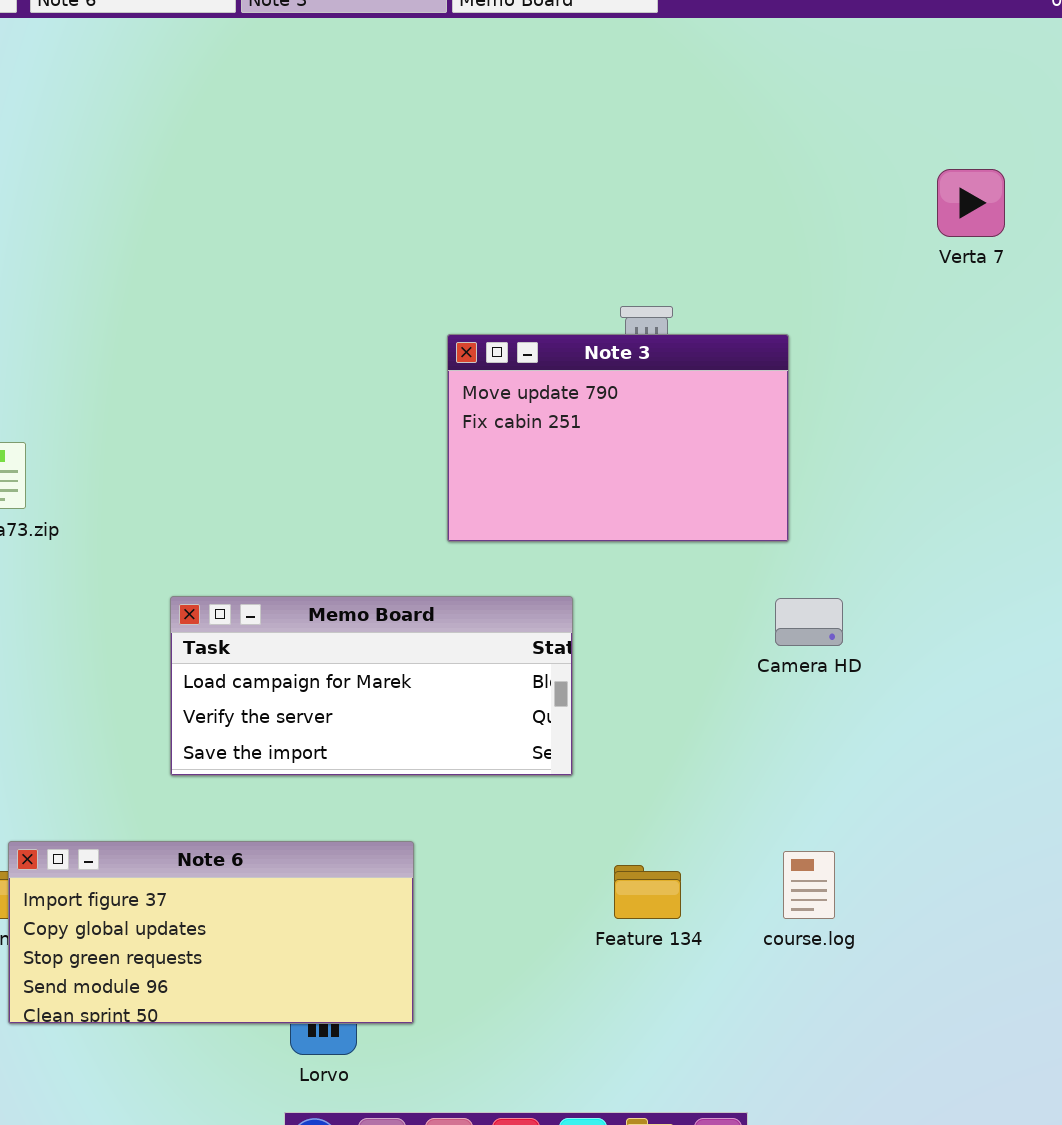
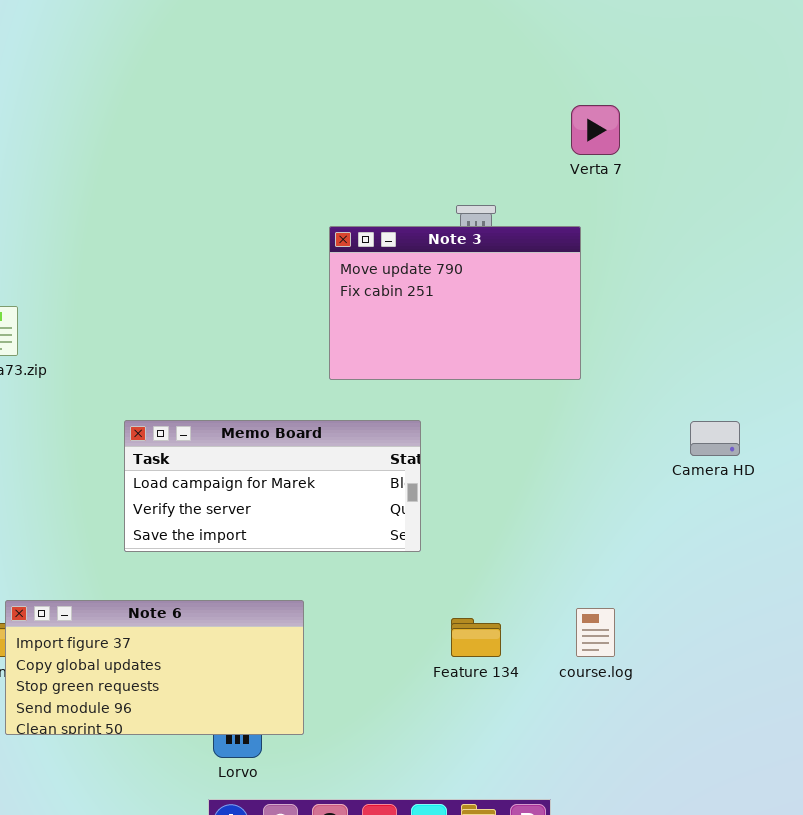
Verta 7: [937,169,1005,237] -> [571,105,620,155], moved
Camera HD: [775,598,843,646] -> [690,421,740,456], moved

